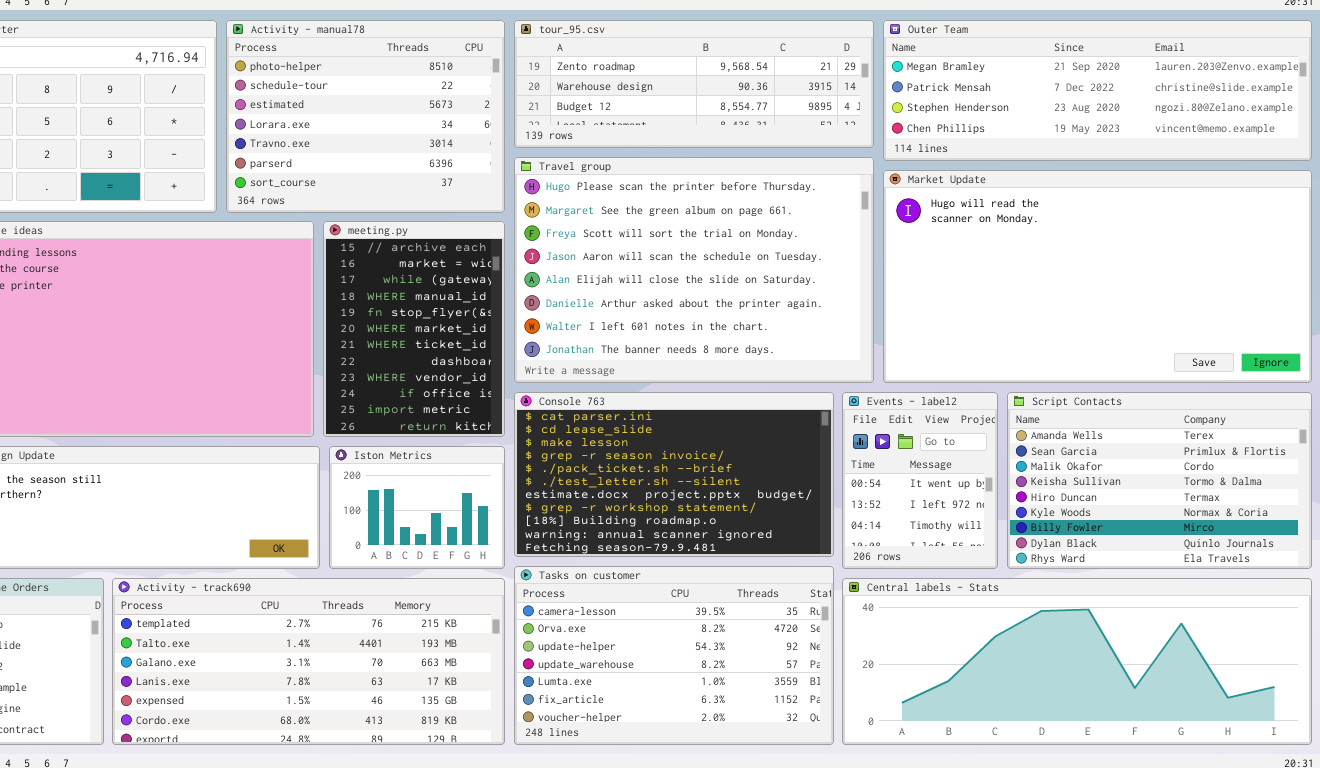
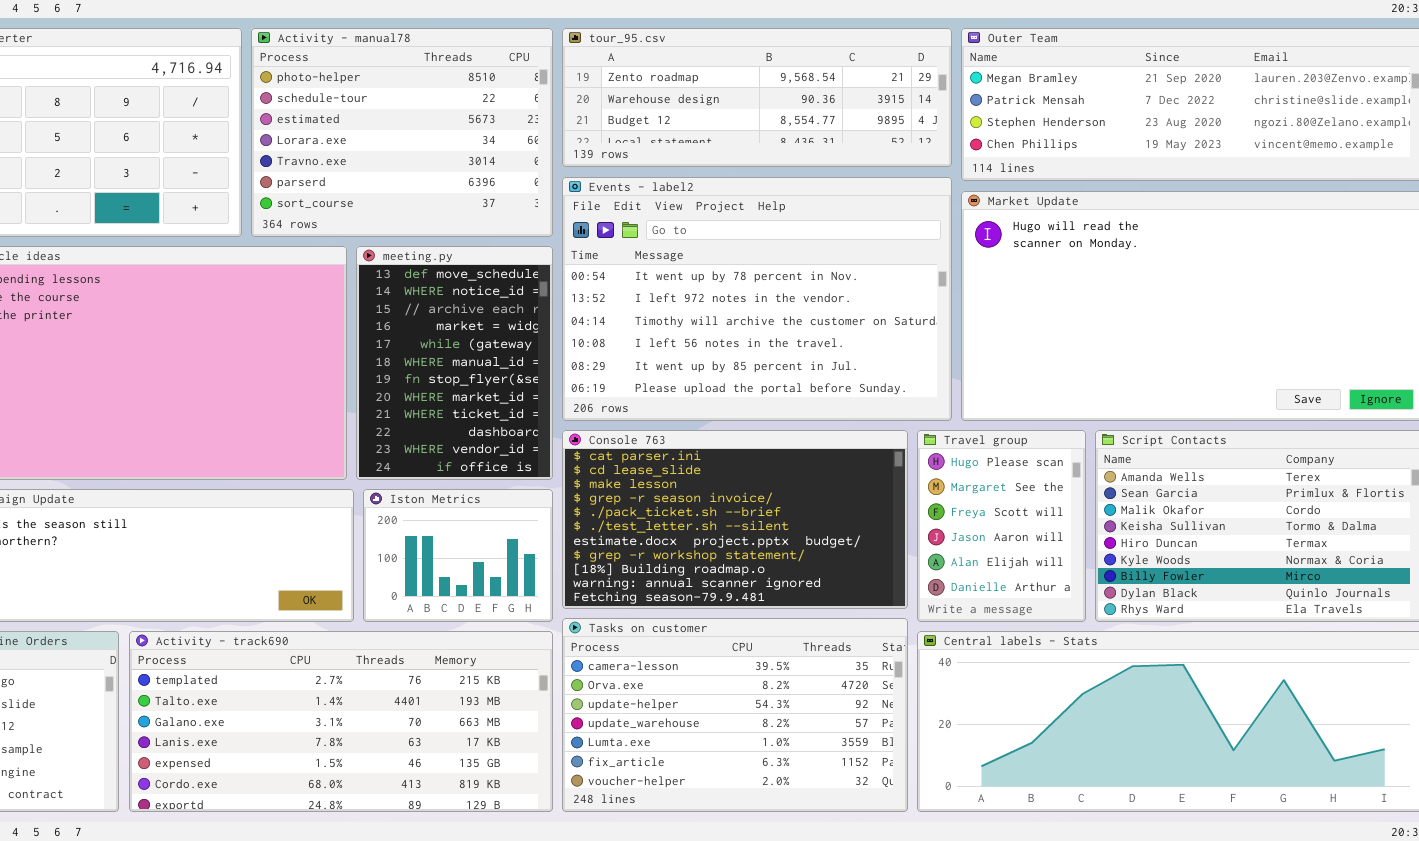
Travel group: [514,157,874,383] -> [917,430,1086,622], moved, resized
meeting.py: [323,221,505,437] -> [356,246,553,480], scrolled up 2 rows
Events - label2: [842,392,998,569] -> [562,177,952,421], moved, resized

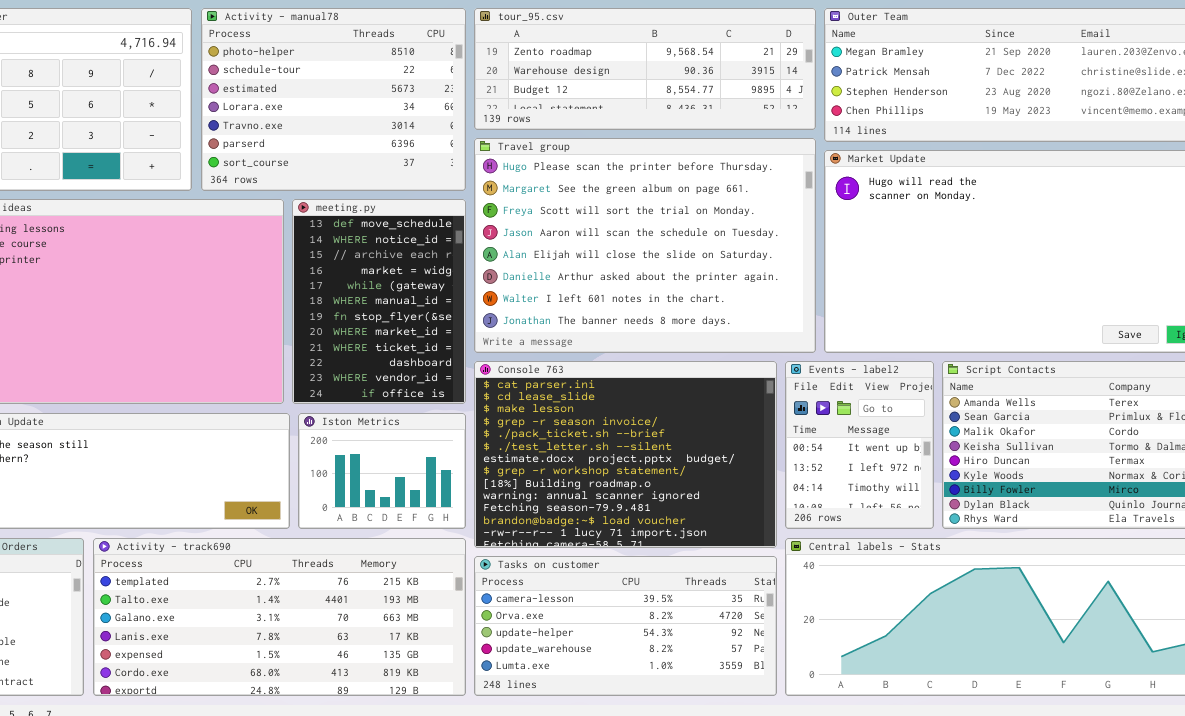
Events - label2: [562,177,952,421] -> [785,361,934,529], moved, resized
Console 763: [562,430,908,609] -> [474,361,777,548], resized
Travel group: [917,430,1086,622] -> [474,138,816,353], moved, resized
Tasks on customer: [562,618,908,812] -> [474,556,777,696], resized

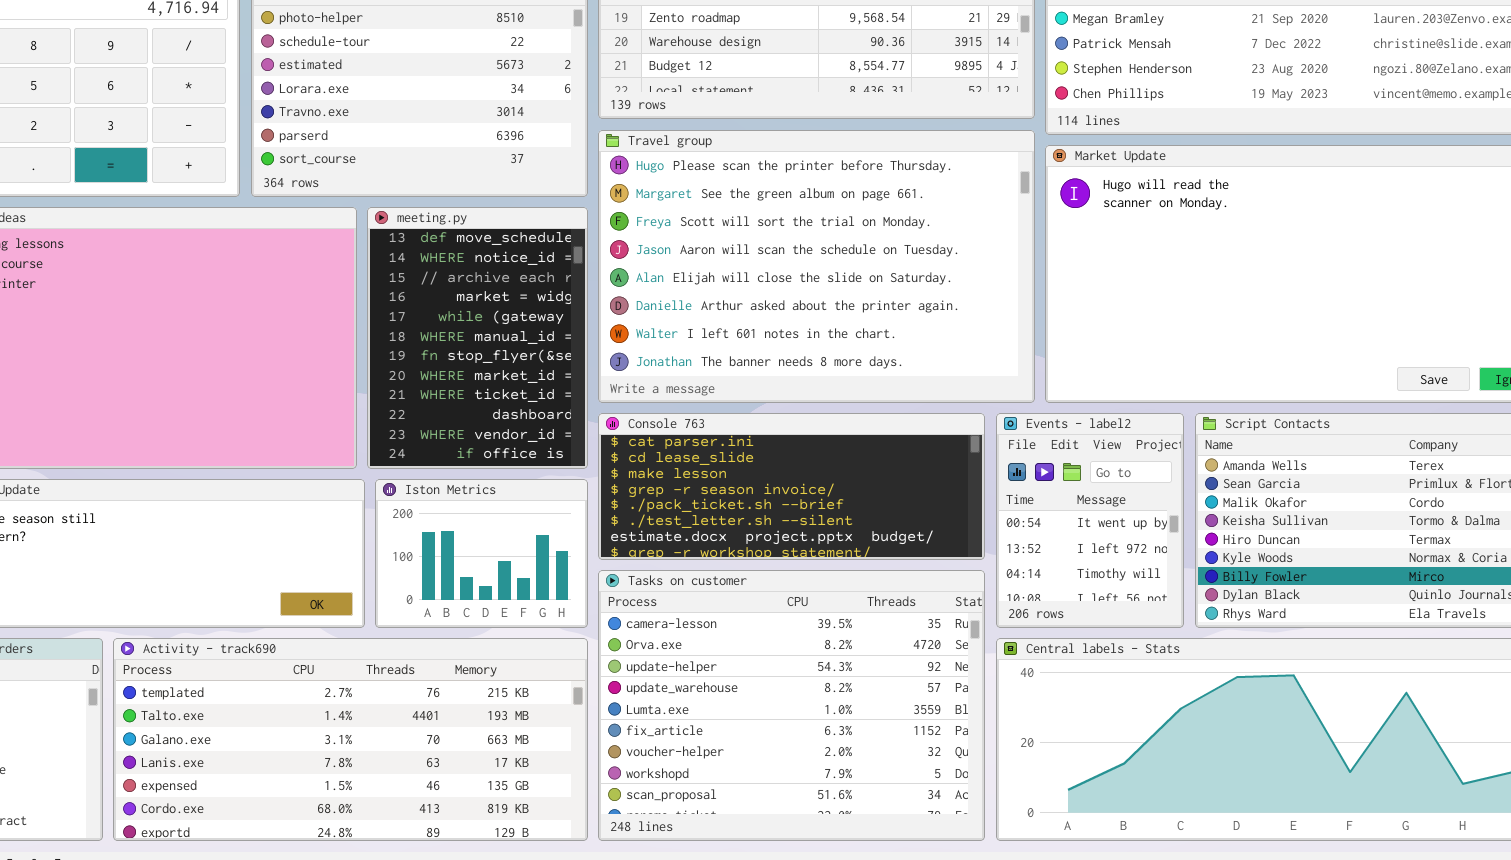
Console 763: [474,361,777,548] -> [598,413,985,560], resized
Tasks on customer: [474,556,777,696] -> [598,570,985,841], resized

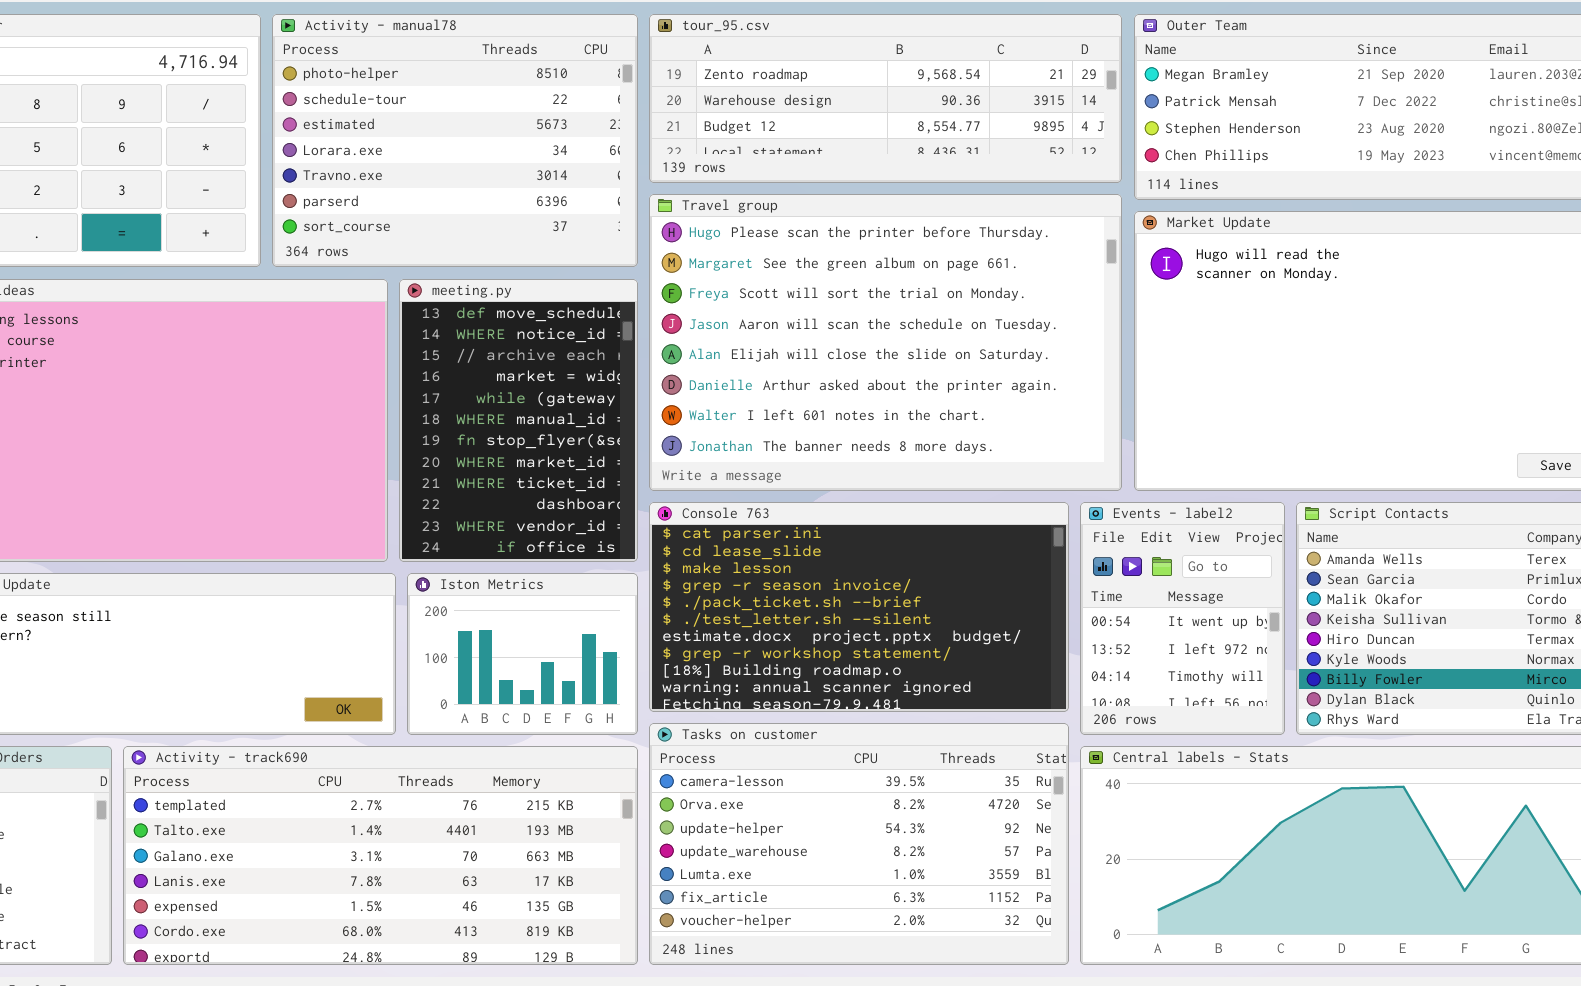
Console 763: [598,413,985,560] -> [649,502,1069,712], resized
Tasks on customer: [598,570,985,841] -> [649,723,1069,965], resized

